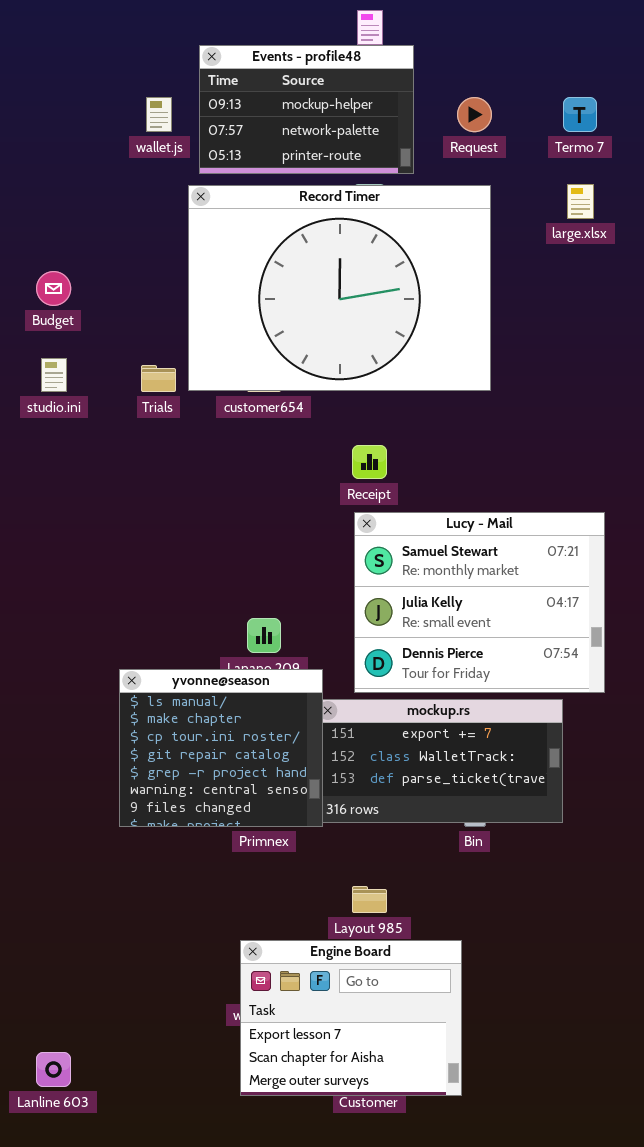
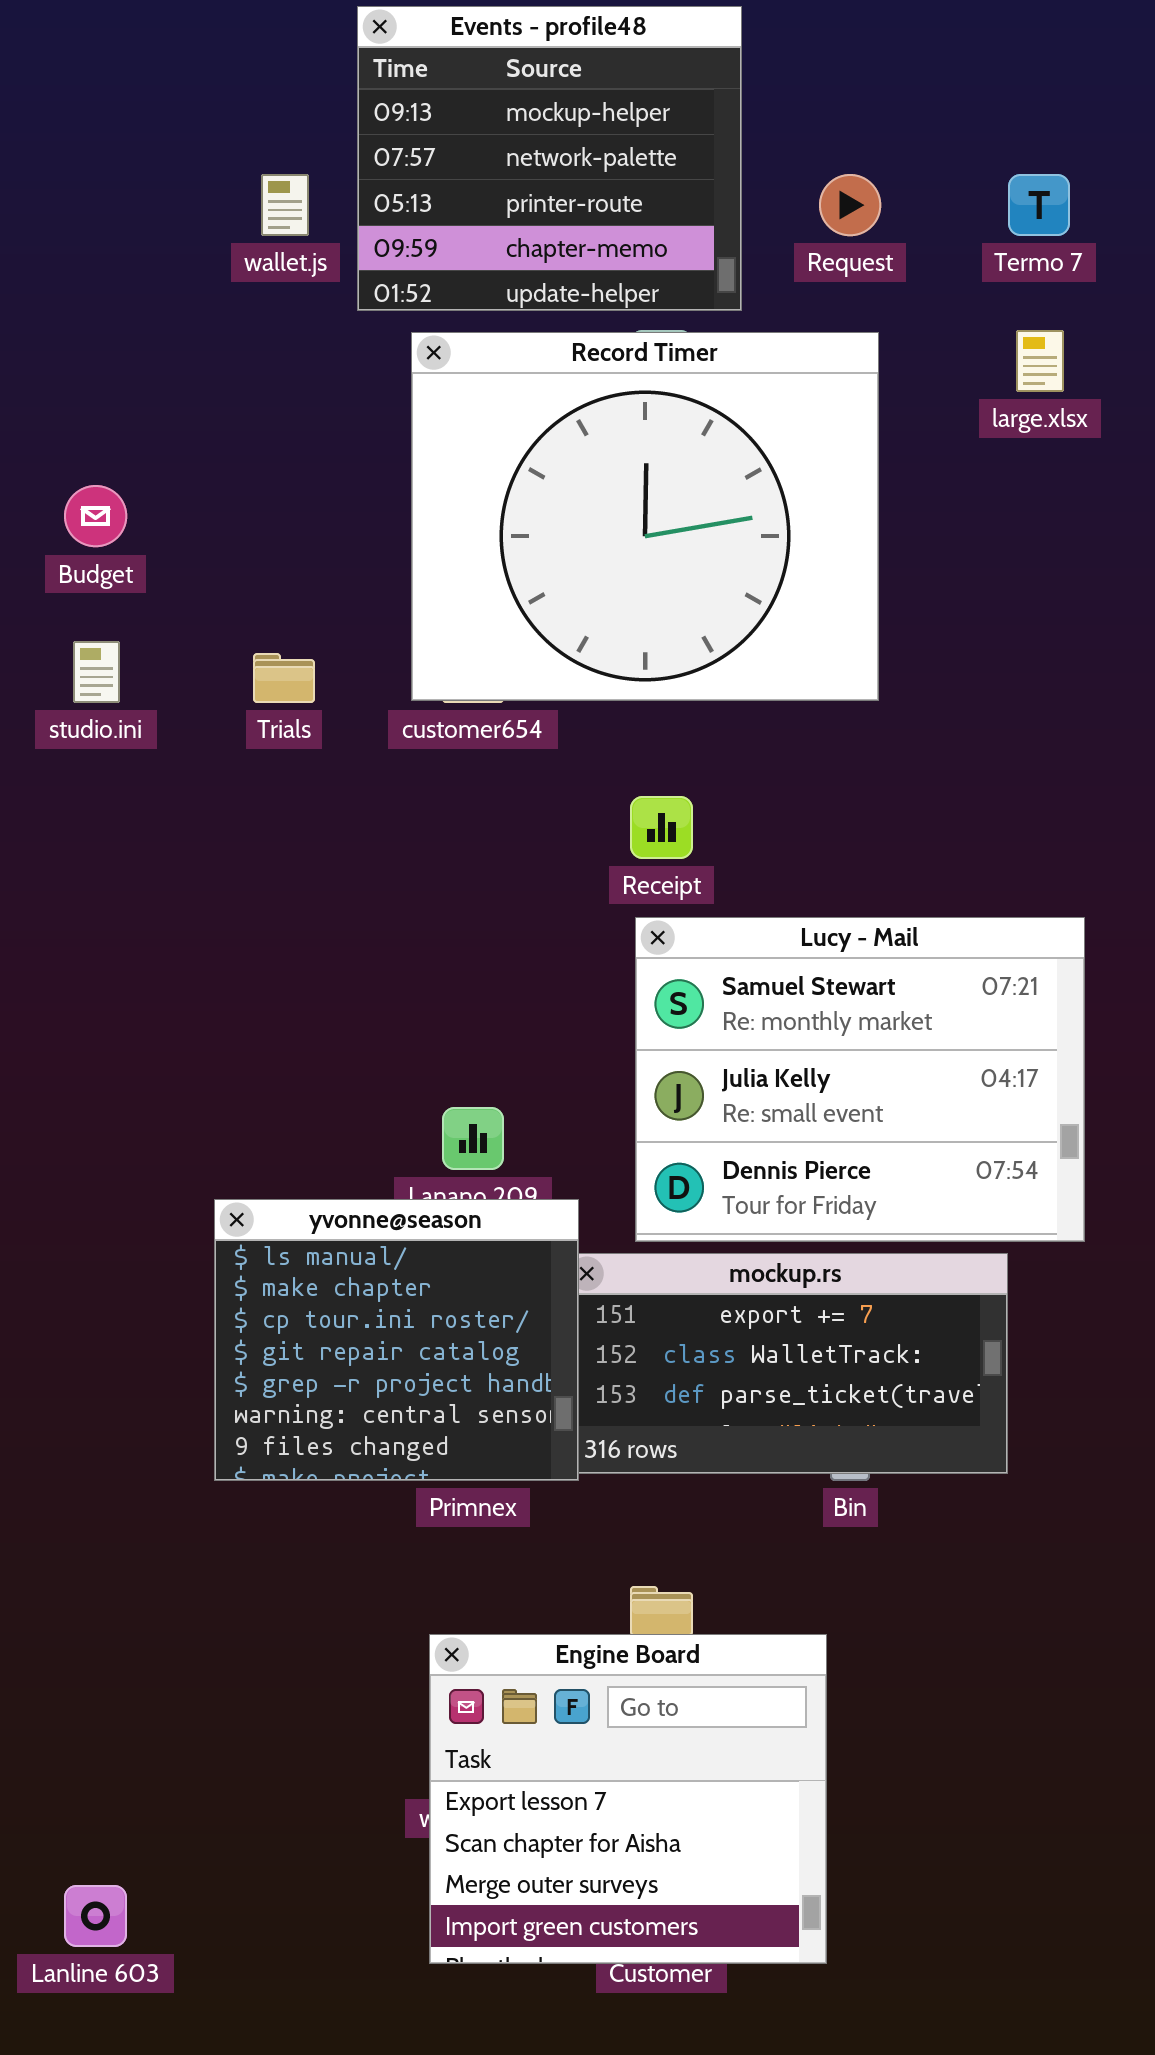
Events - profile48: [199,45,414,174] -> [357,6,742,311], resized
Record Timer: [188,185,491,391] -> [411,332,879,701], resized
Engine Board: [240,940,462,1096] -> [429,1634,827,1964], resized

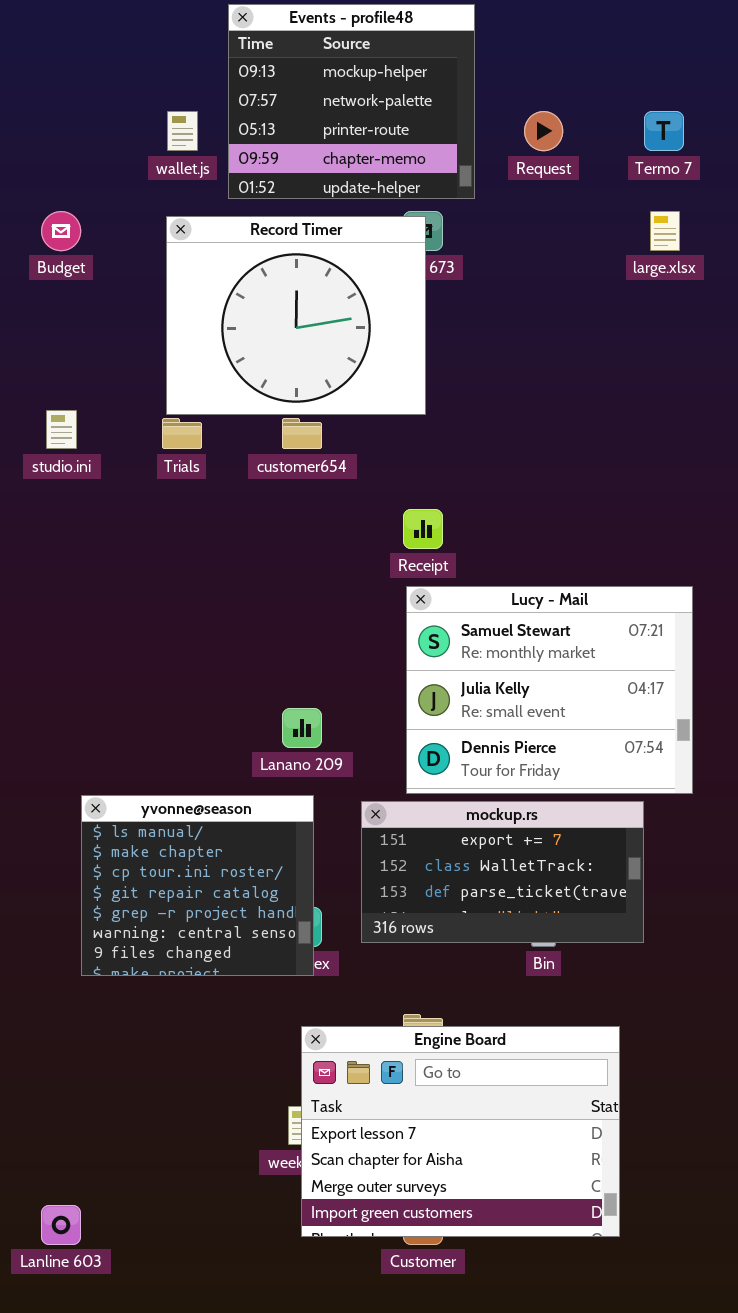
Record Timer: [411,332,879,701] -> [166,216,426,415], moved, resized
Budget: [64,485,127,547] -> [41,211,81,251], moved
yvonne@season: [214,1199,579,1481] -> [81,795,314,976], moved
Engine Board: [429,1634,827,1964] -> [301,1026,620,1237], moved, resized

